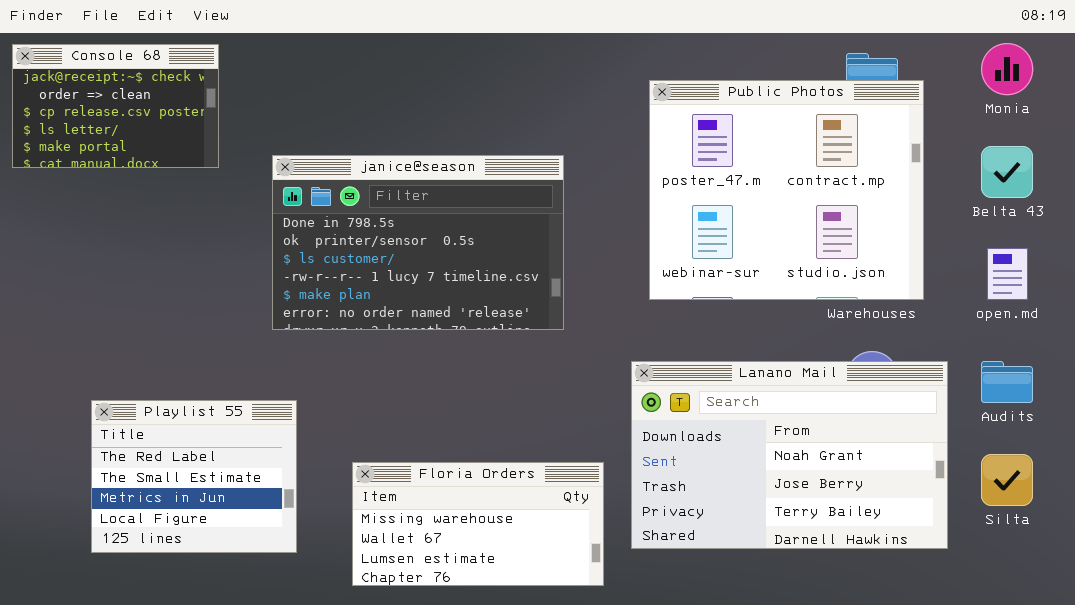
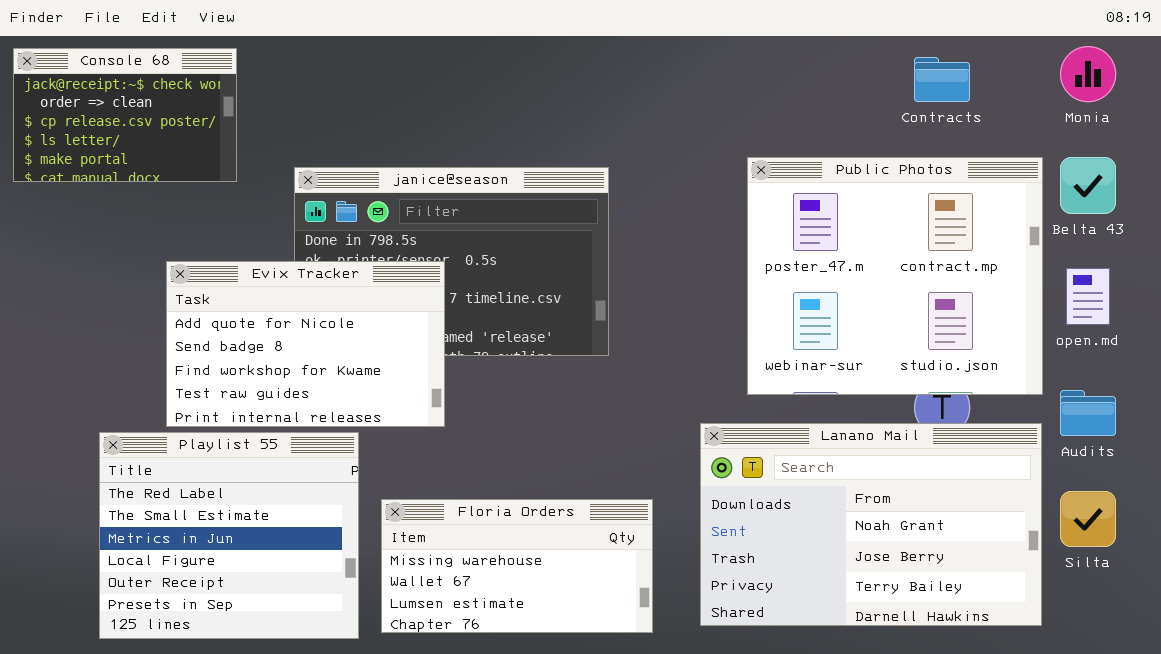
Public Photos: [649,80,924,300] -> [747,157,1043,395], moved
Evix Tracker: none -> [166,261,445,427], opened
Lanano Mail: [631,361,948,549] -> [700,423,1042,626], moved
Playlist 55: [91,400,297,553] -> [99,432,359,639], resized

